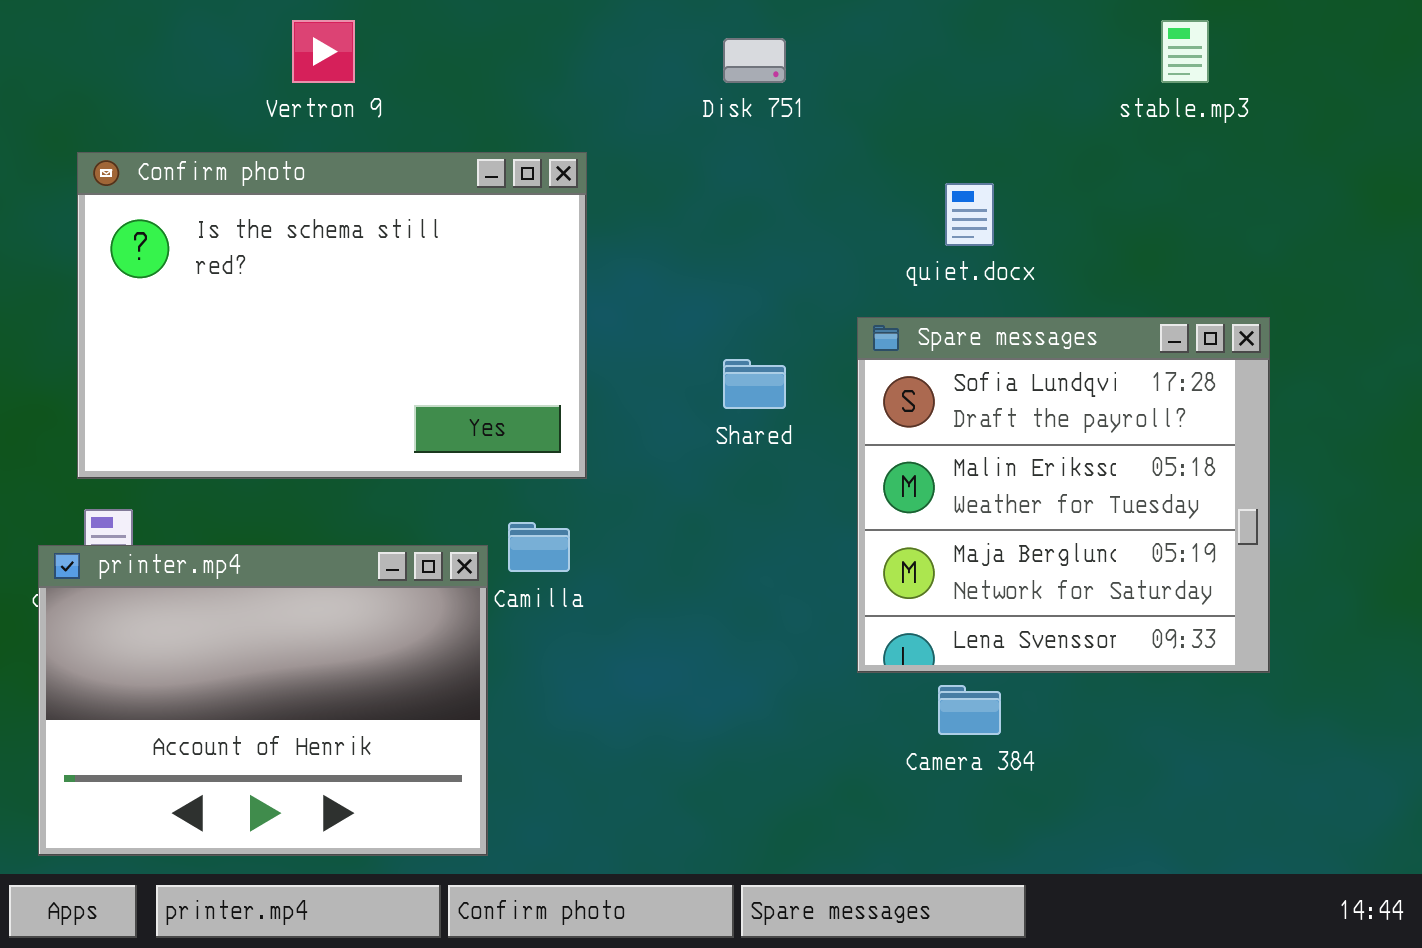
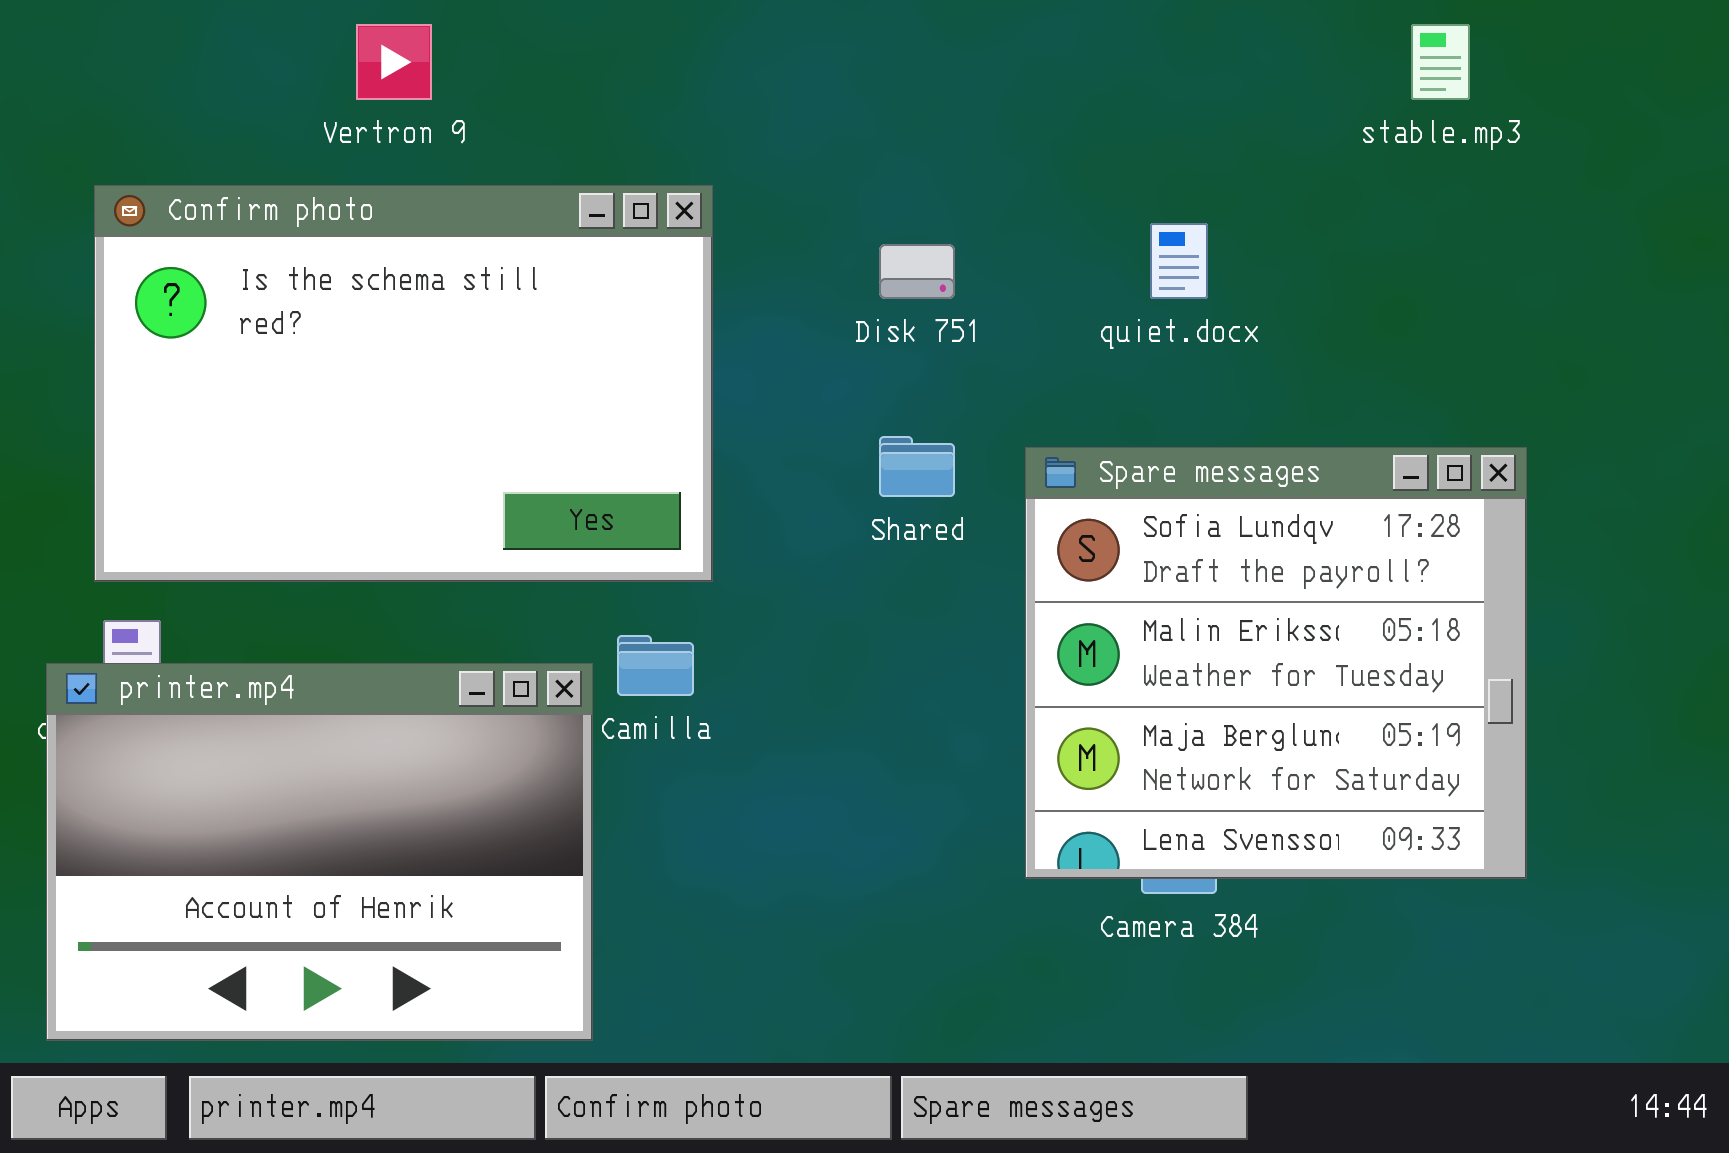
Disk 751: [723,38,786,83] -> [879,244,955,299], moved
Spare messages: [857,317,1270,673] -> [1025,447,1527,879], moved

